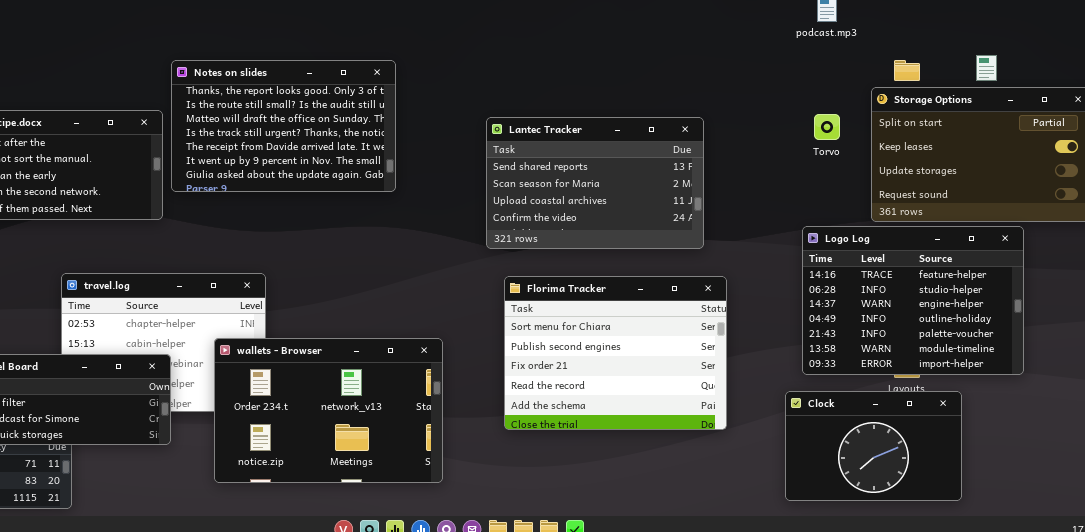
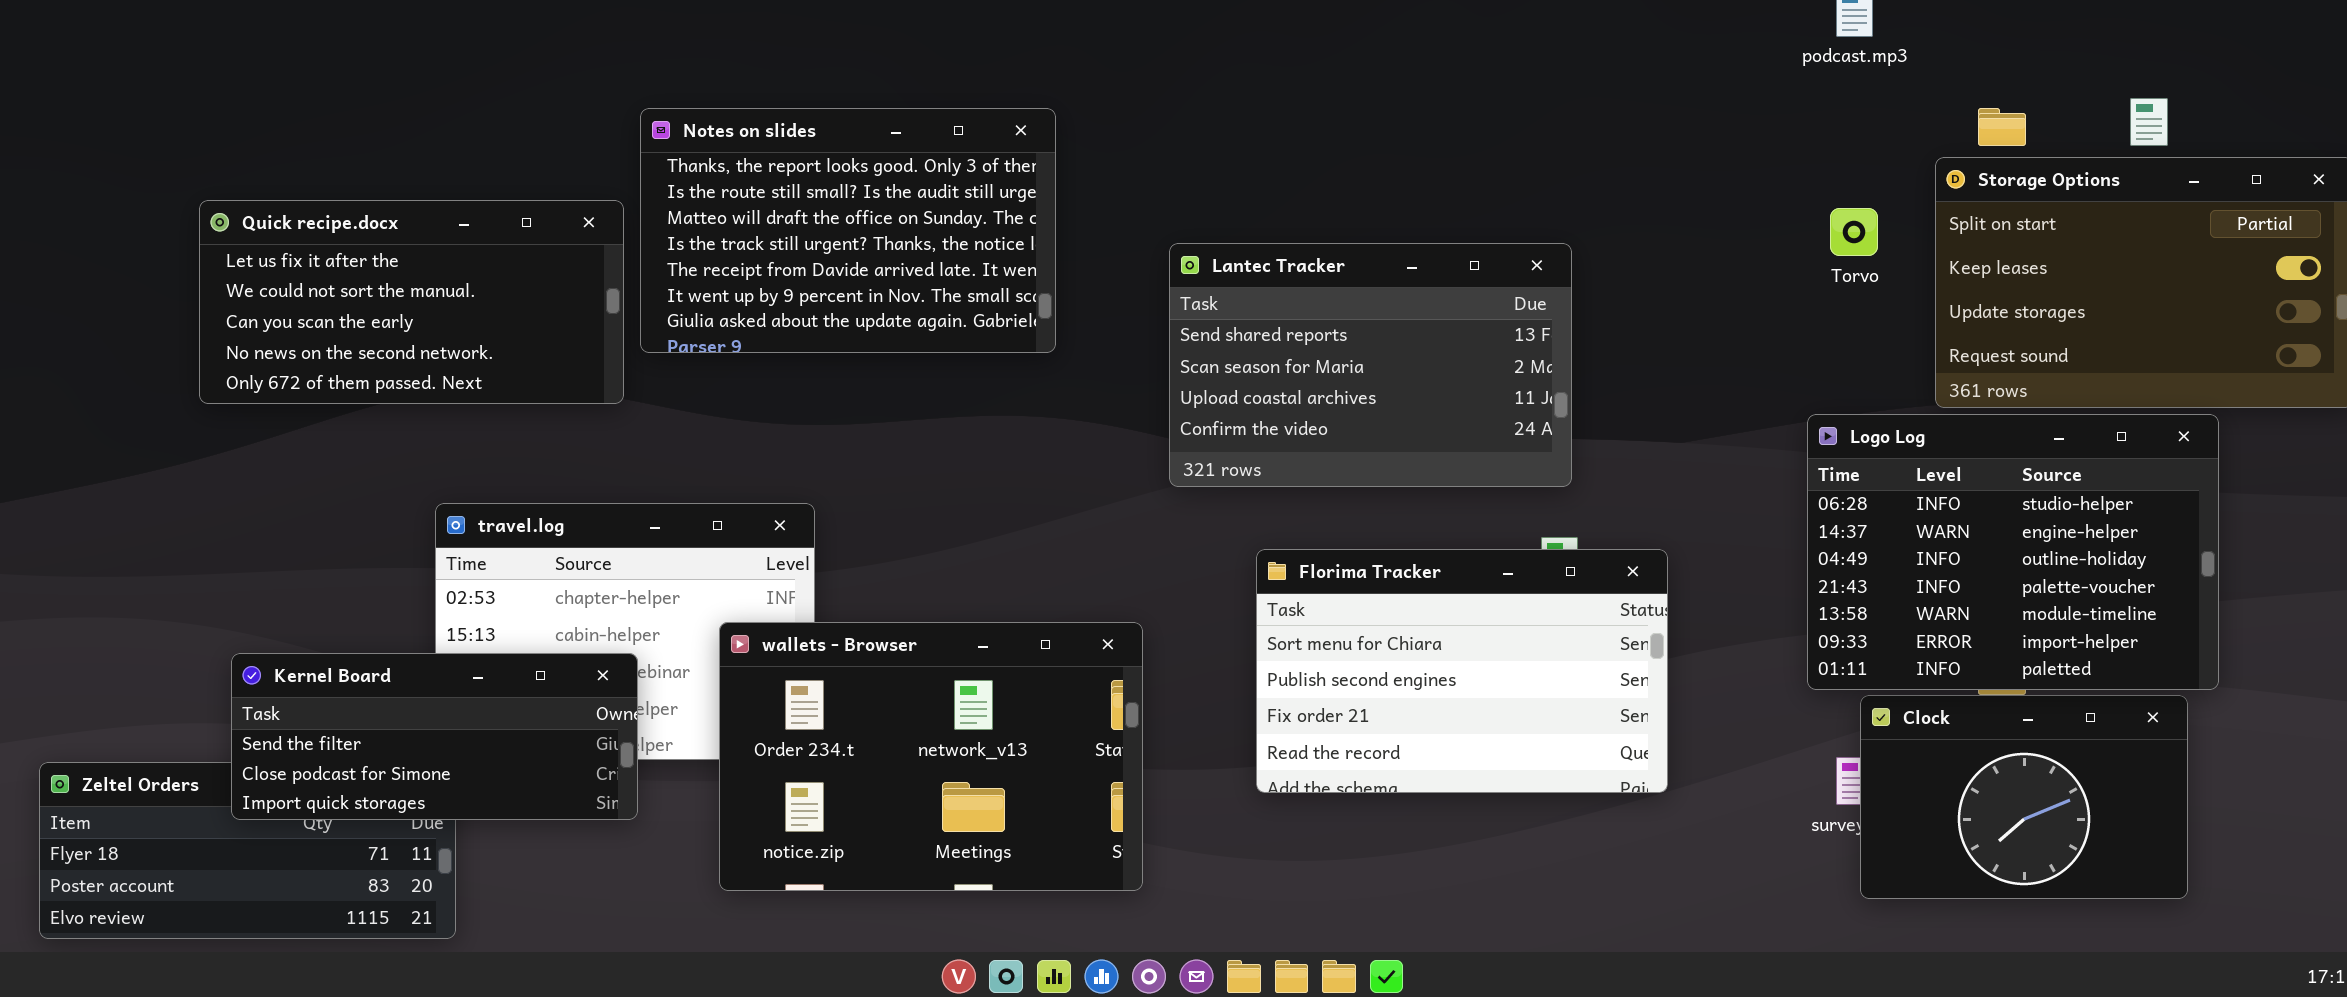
Lantec Tracker: [486,117,704,249] -> [1169,243,1572,487], moved
Logo Log: [802,226,1024,375] -> [1807,414,2219,690], scrolled down 1 row
Florima Tracker: [504,276,727,430] -> [1256,549,1668,793], resized
Clock: [785,391,962,501] -> [1860,695,2188,899], moved

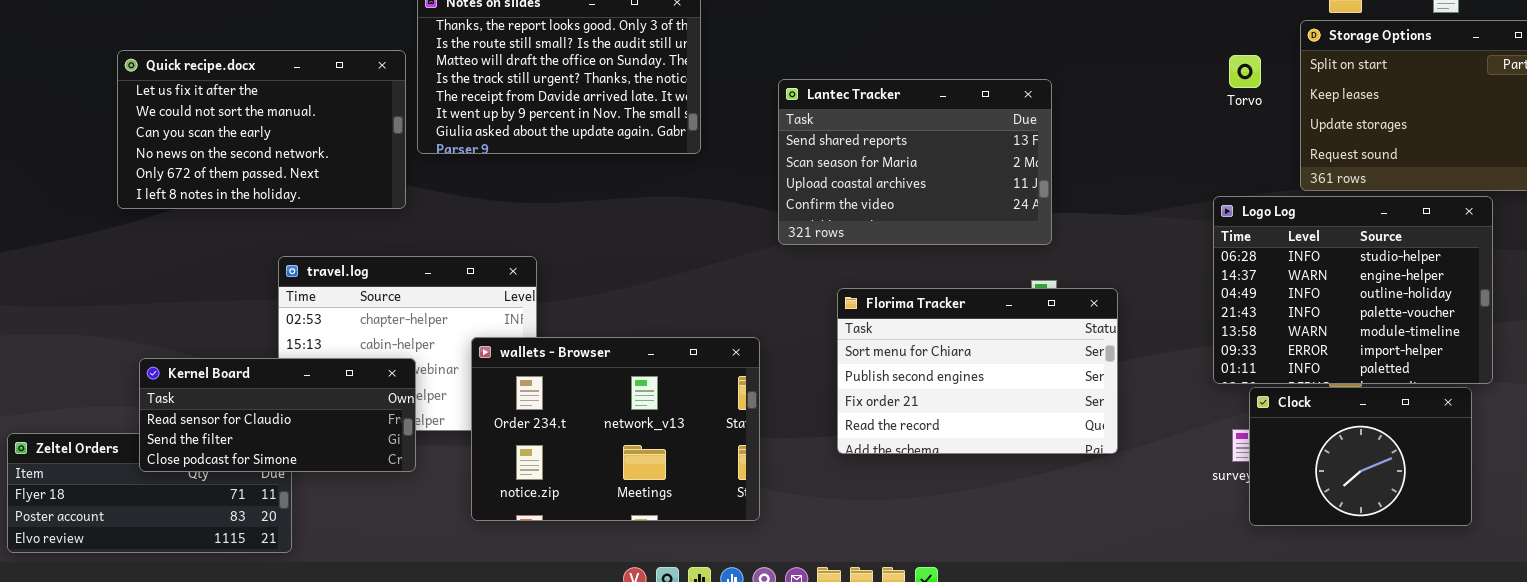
Quick recipe.docx: [199,200,624,404] -> [117,50,406,209], resized
Kernel Board: [231,653,638,820] -> [139,358,416,472], scrolled up 1 row

